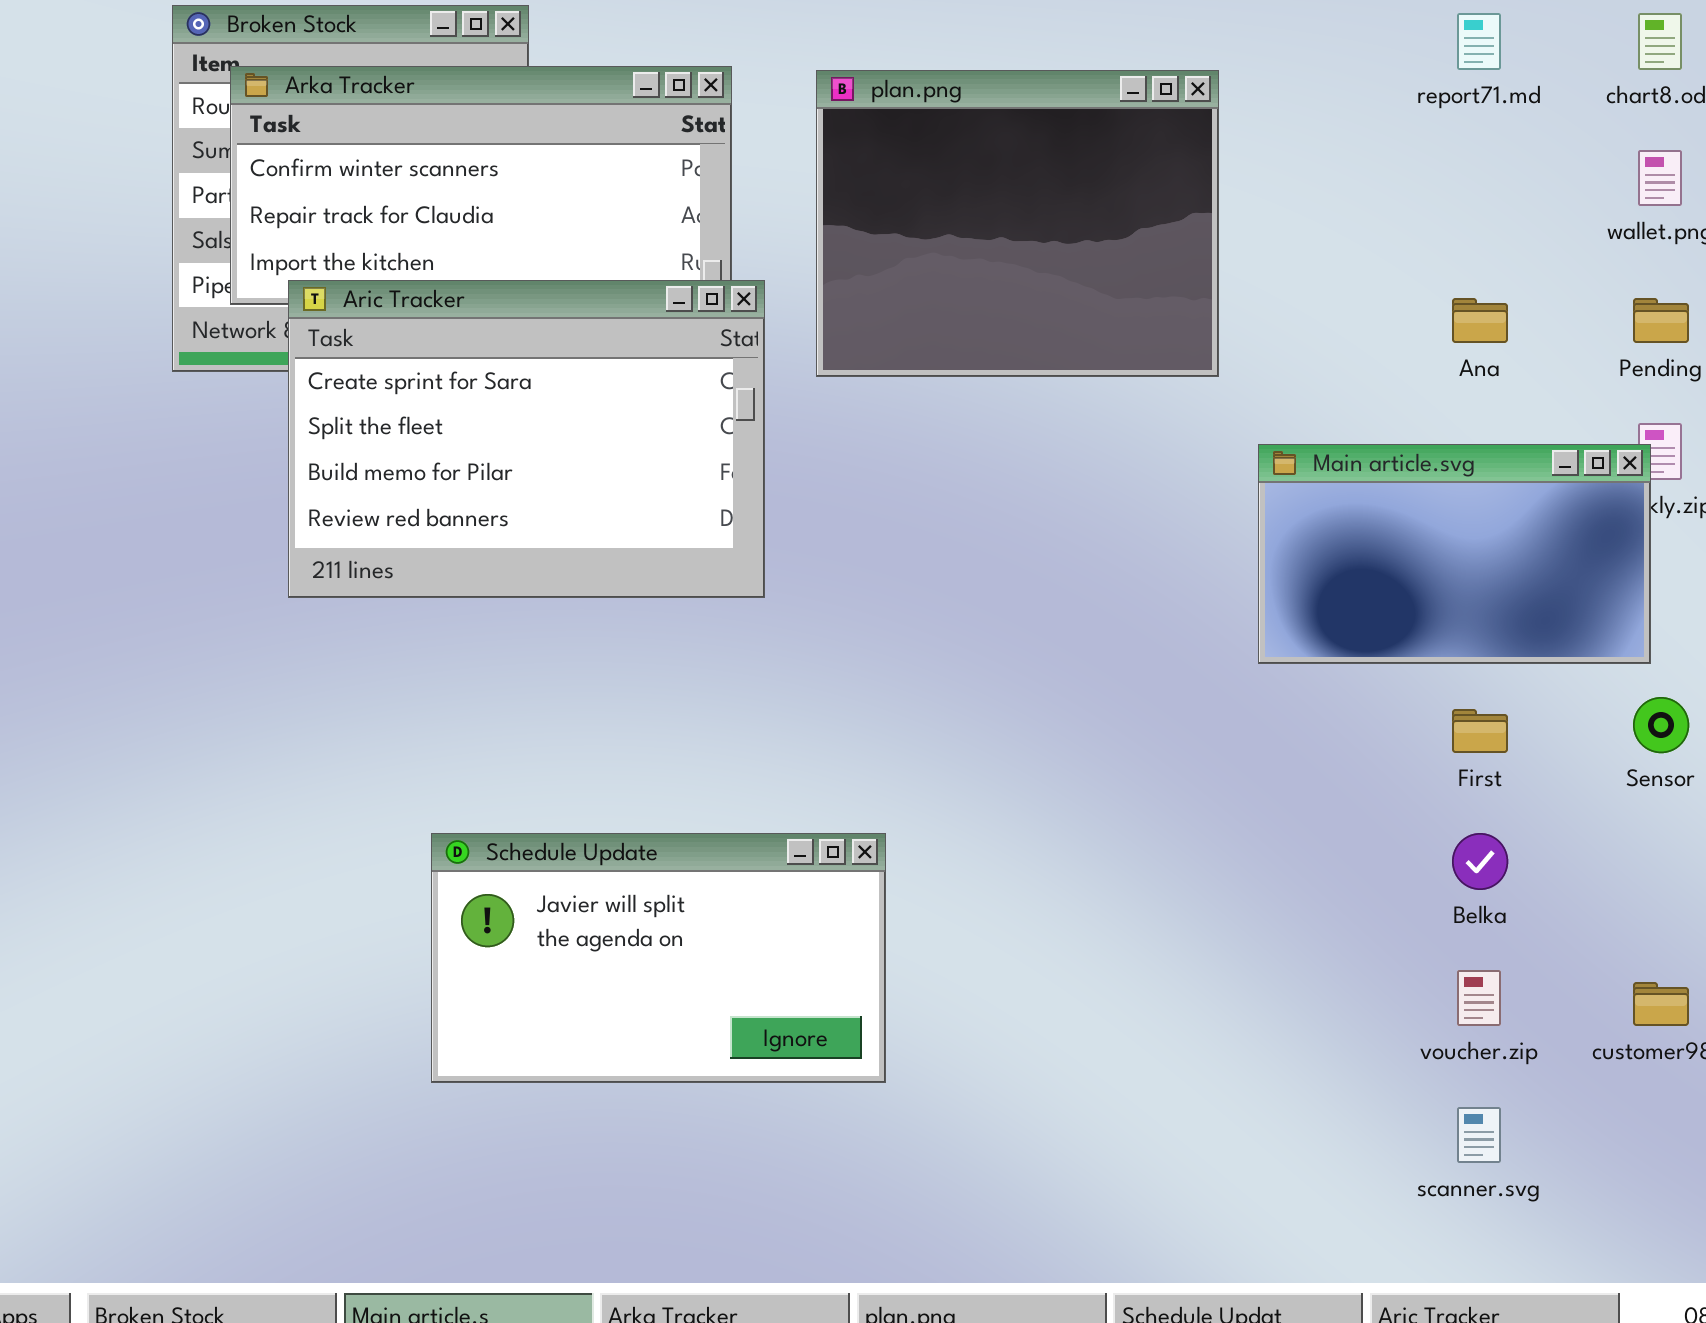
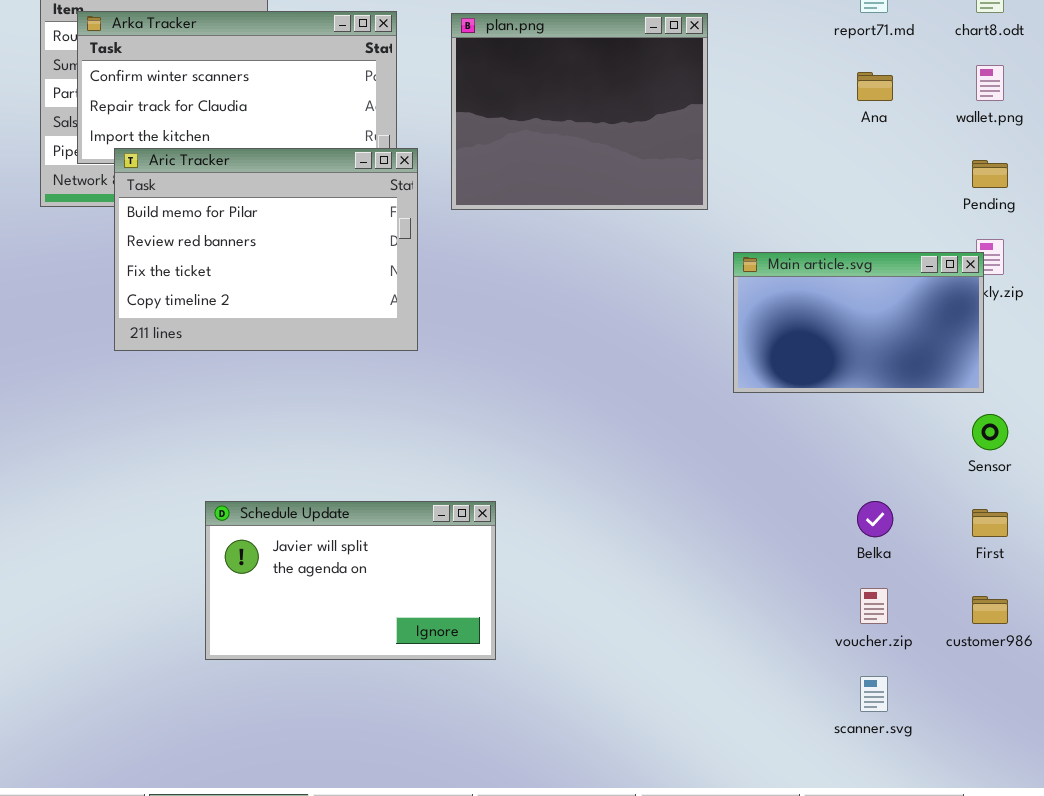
Aric Tracker: [288,280,765,598] -> [114,148,418,351], scrolled down 2 rows
Ana: [1452,298,1508,343] -> [857,72,893,101], moved
First: [1452,709,1508,753] -> [972,509,1008,537], moved

